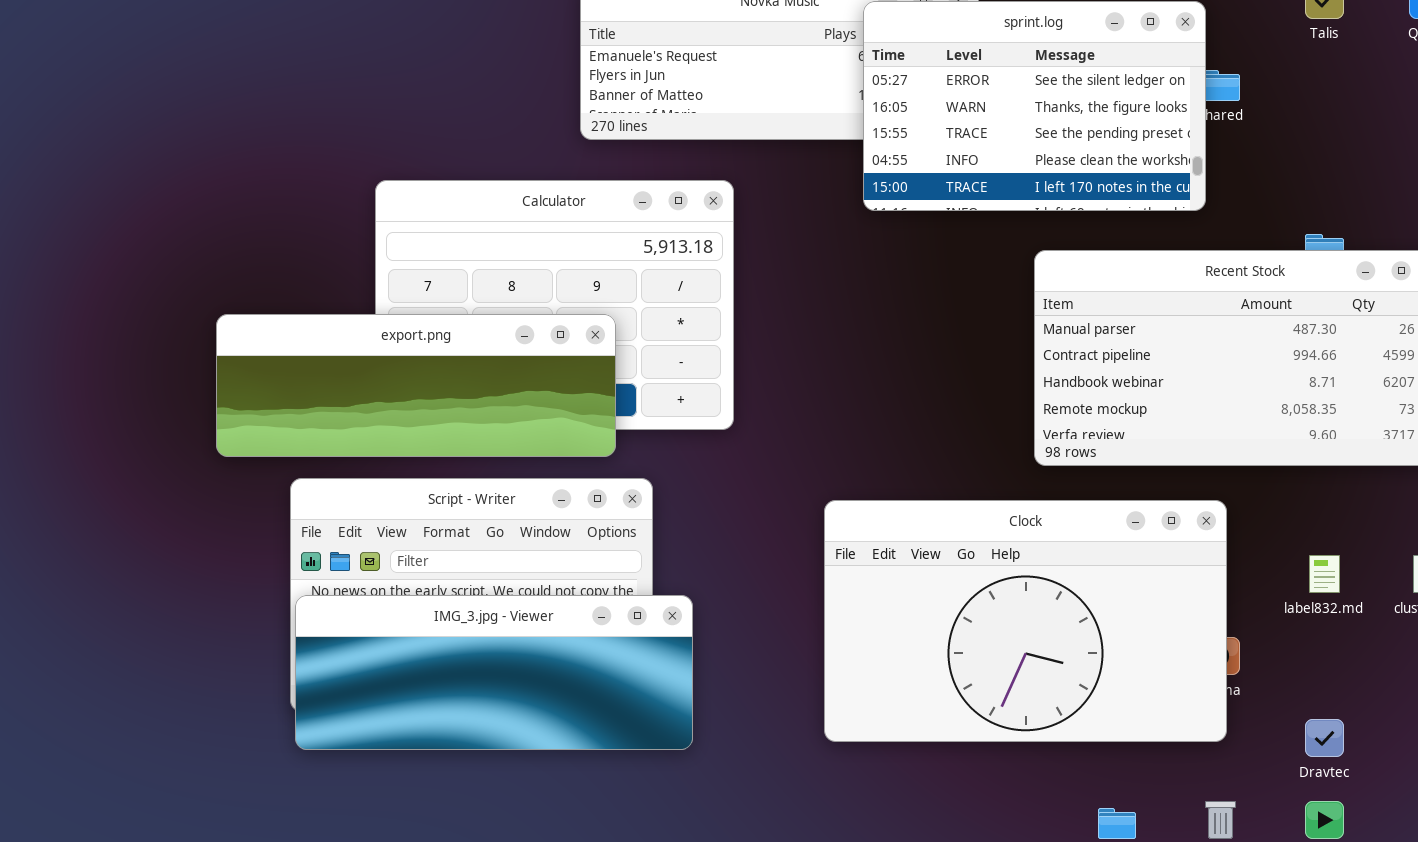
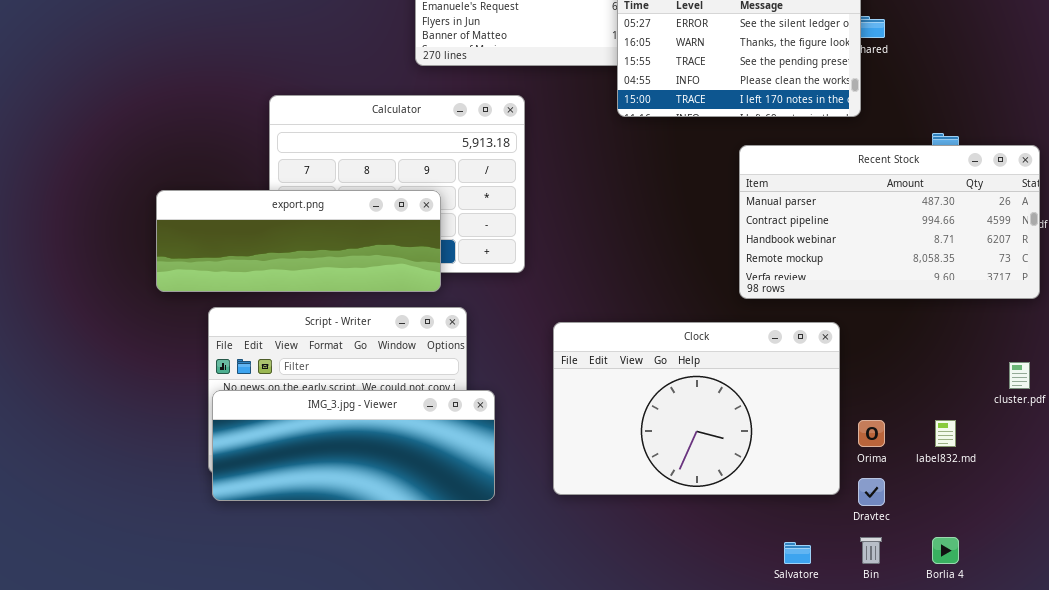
Clock: [824,500,1227,742] -> [553,322,840,495], moved
label832.md: [1309,555,1340,593] -> [935,420,956,447], moved
Dravtec: [1305,719,1344,757] -> [858,478,885,506], moved

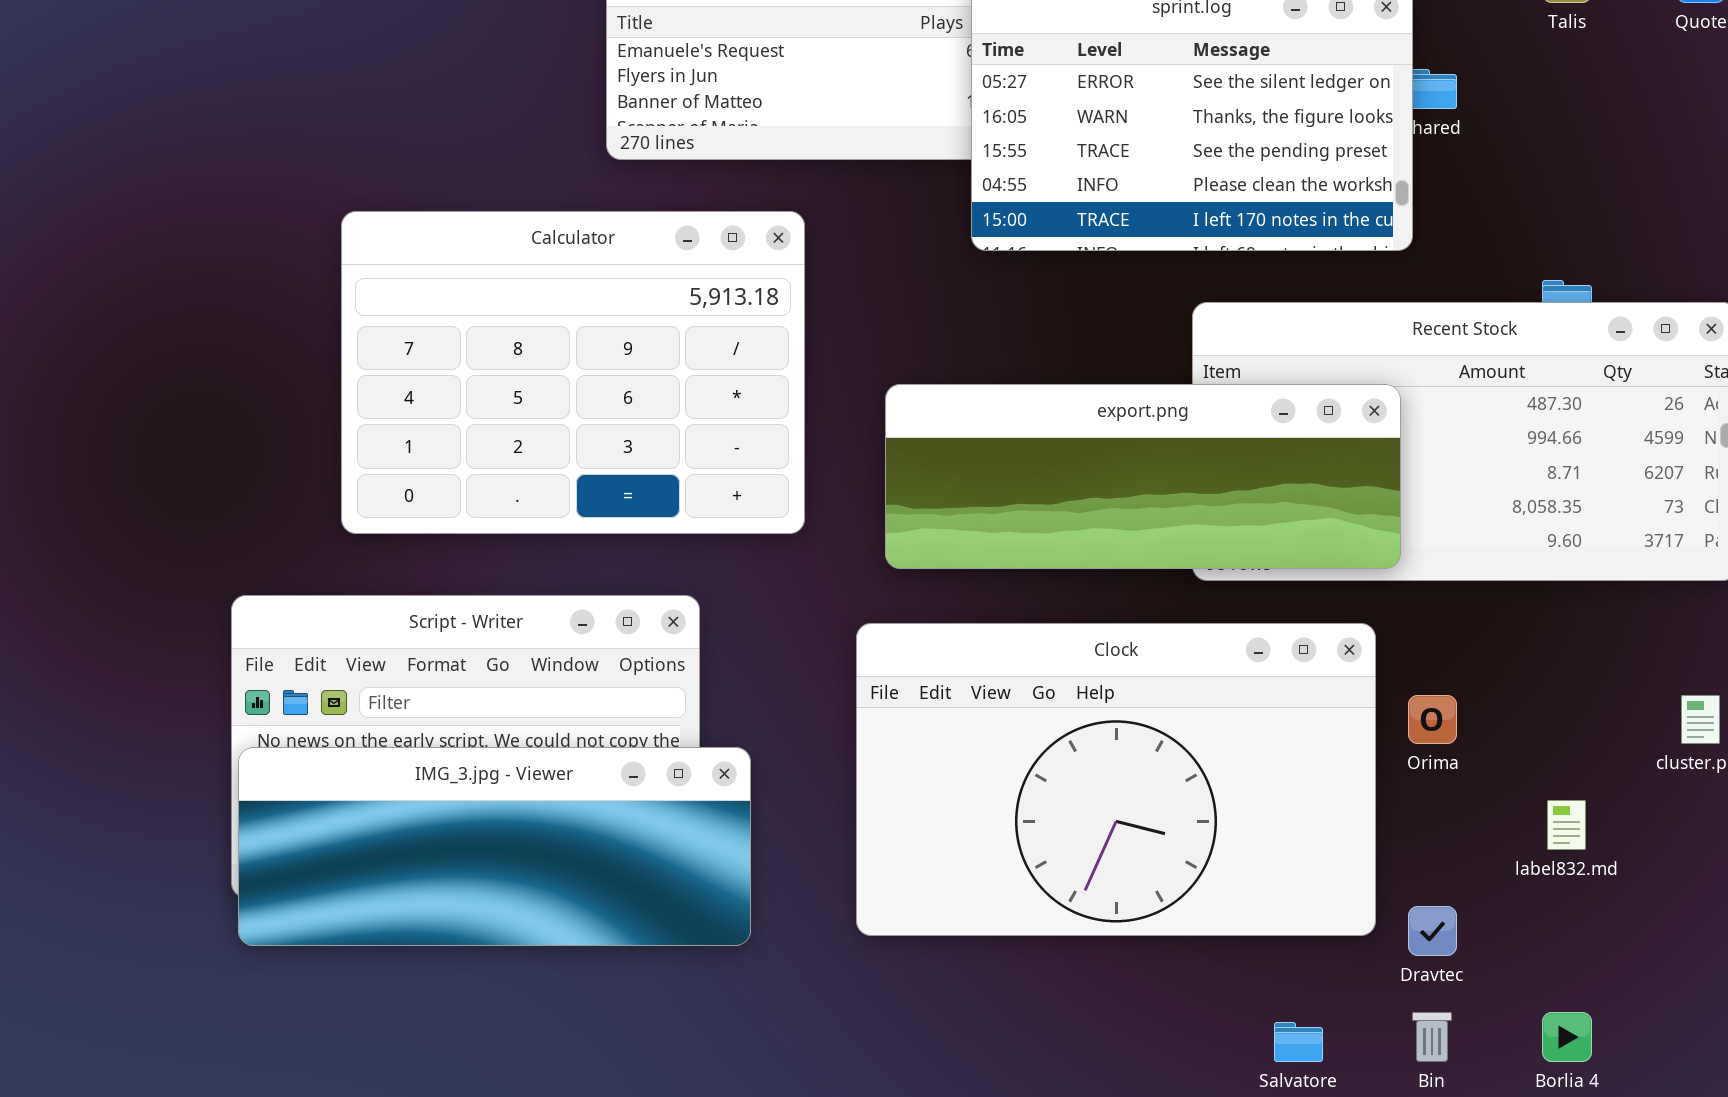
export.png: [156,190,441,292] -> [885,384,1401,569], moved
Orima: [858,420,885,447] -> [1408,695,1457,744], moved

